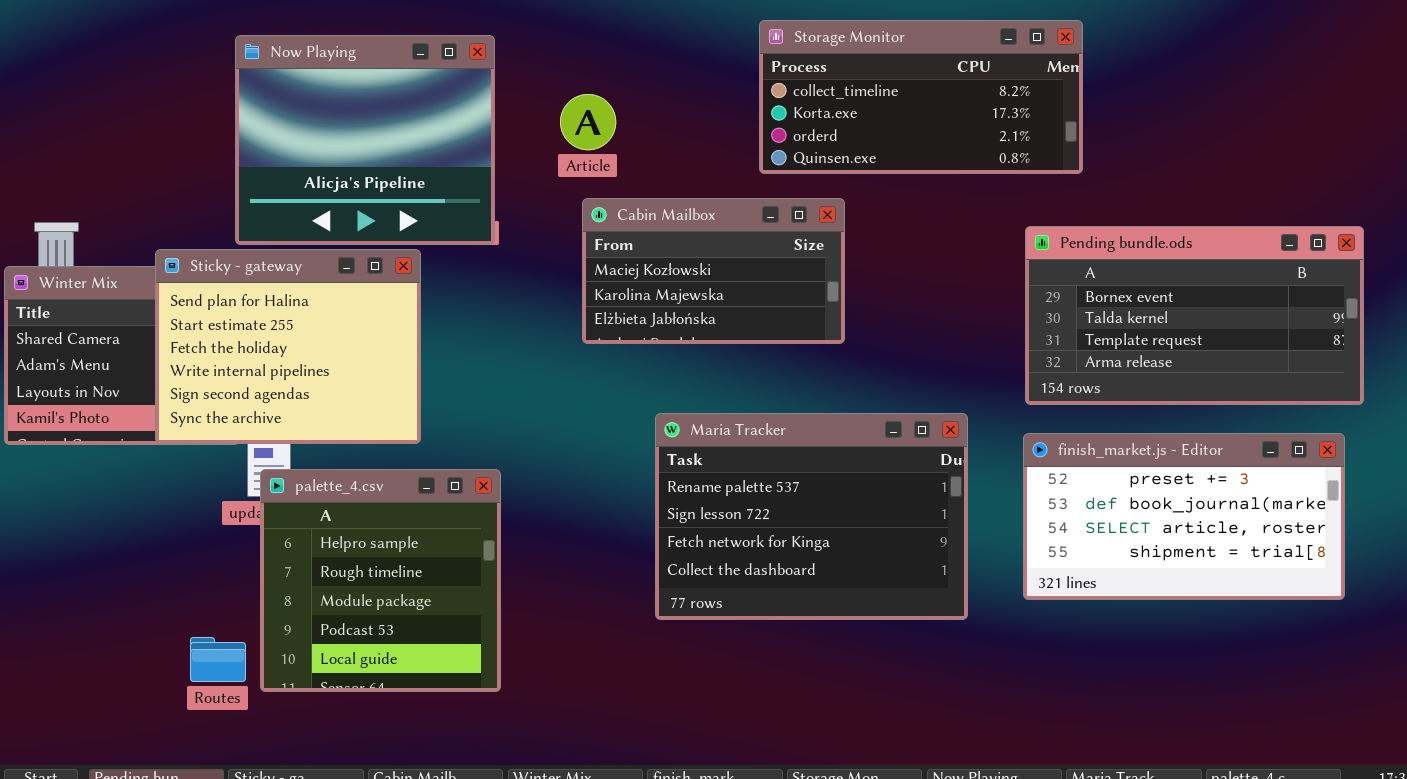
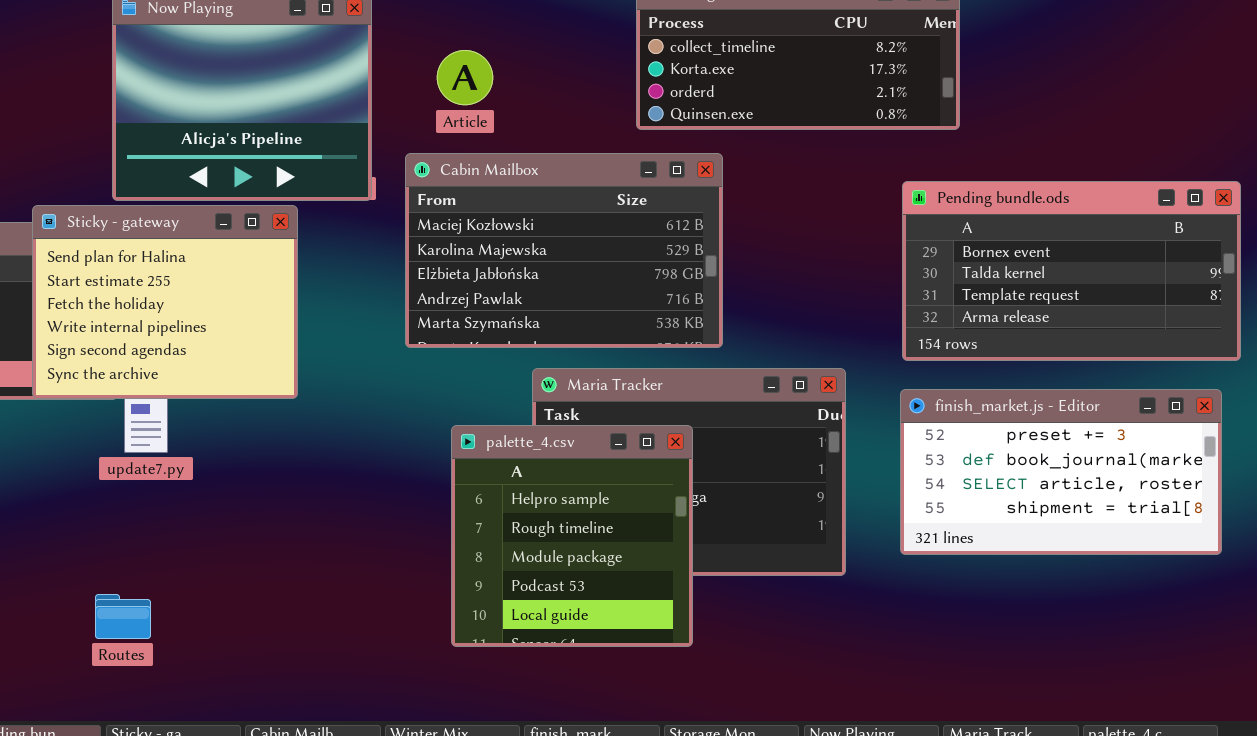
Cabin Mailbox: [582,198,845,344] -> [405,153,723,348], resized
palette_4.csv: [260,469,501,692] -> [451,425,693,647], moved
Routes: [190,637,246,682] -> [95,594,151,639], moved

